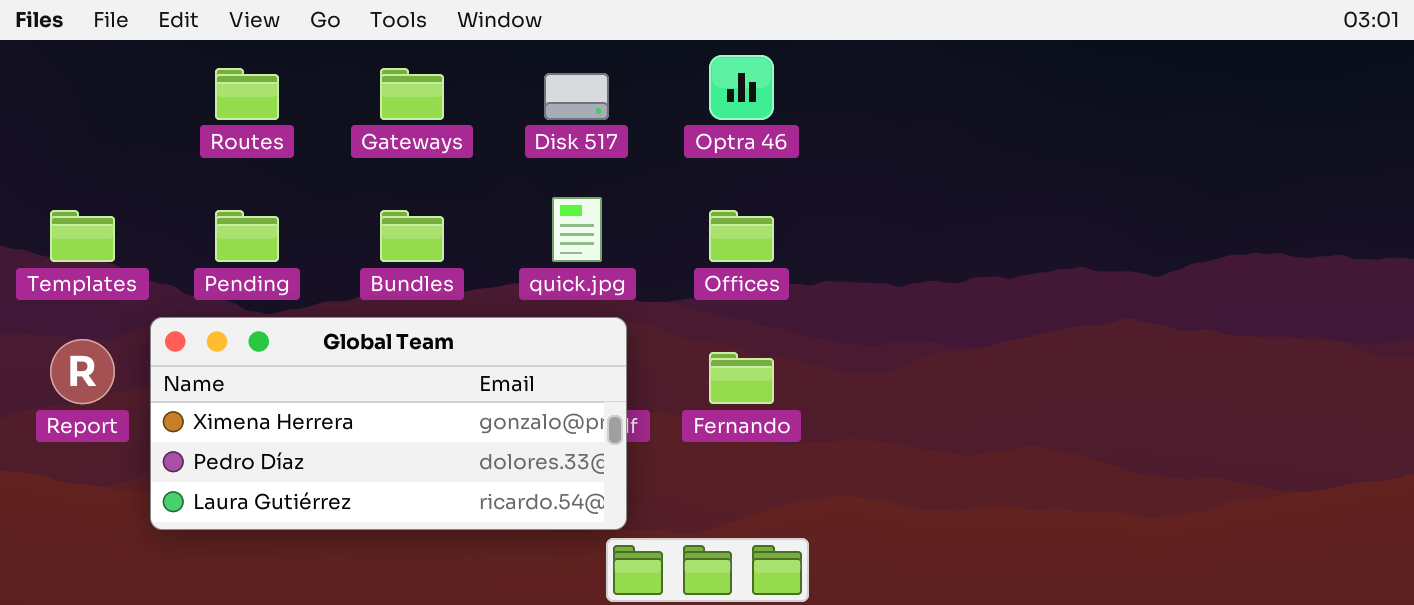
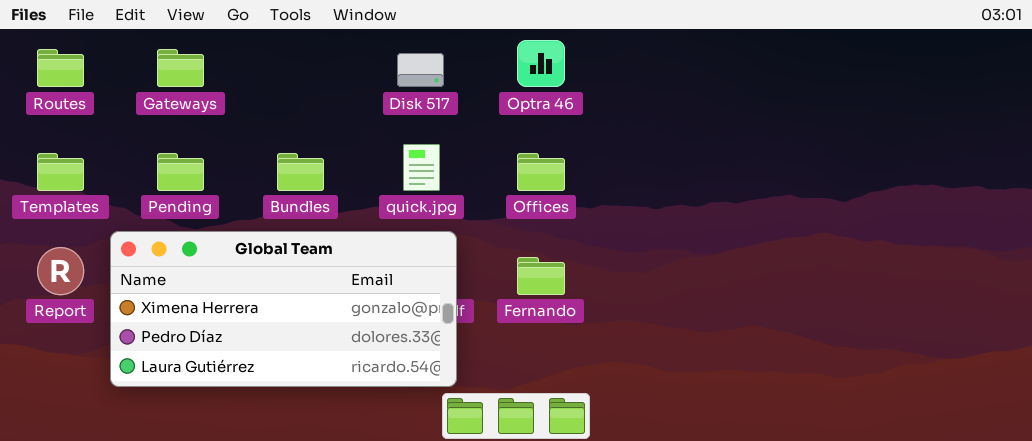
Routes: [215,68,279,120] -> [37,49,84,87], moved
Gateways: [380,68,444,120] -> [157,49,204,87], moved

